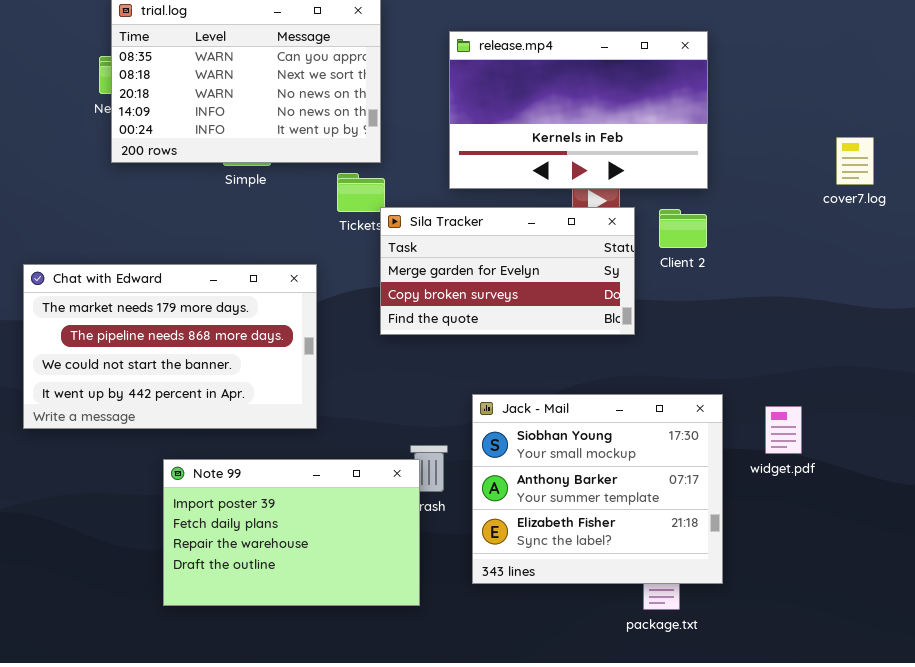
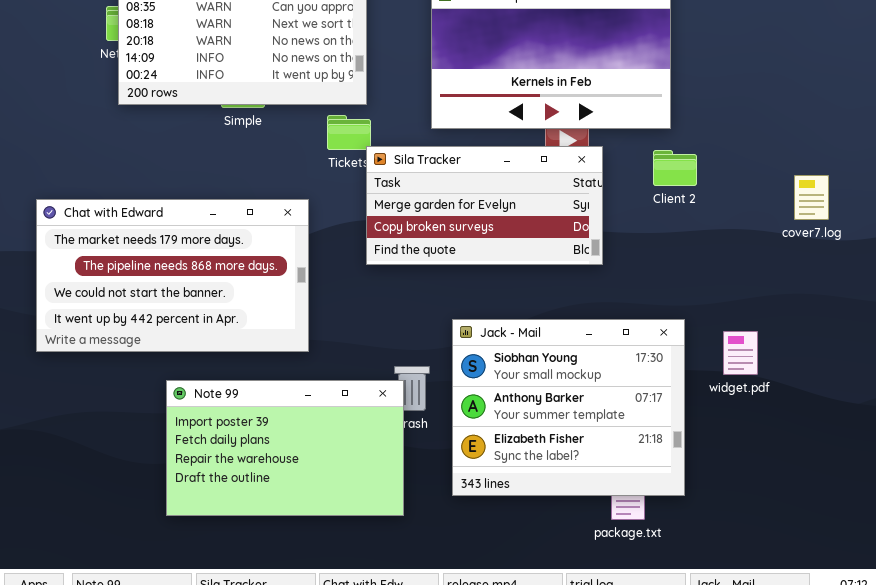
cover7.log: [836,137,874,185] -> [794,175,829,220], moved
Client 2: [659,209,707,248] -> [653,150,697,186], moved

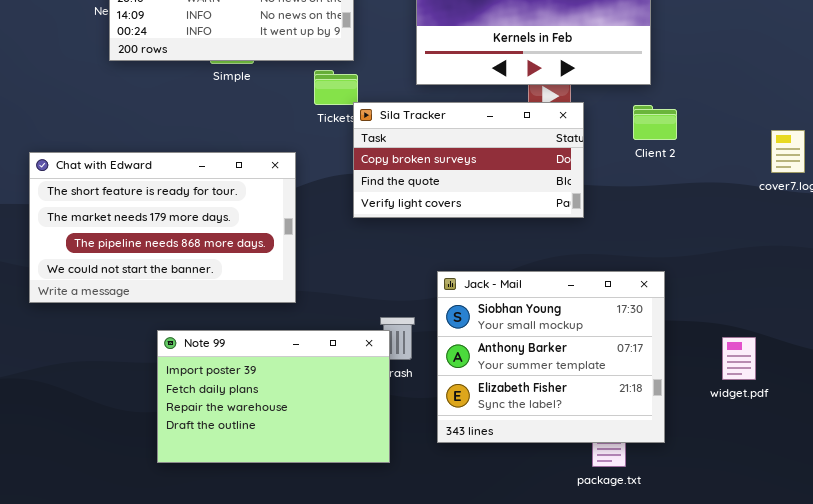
Sila Tracker: [366,146,603,265] -> [353,102,584,218], scrolled down 1 row
Chat with Edward: [36,199,309,352] -> [29,152,296,303], scrolled up 1 row
widget.pdf: [723,331,758,375] -> [722,337,756,380], moved

